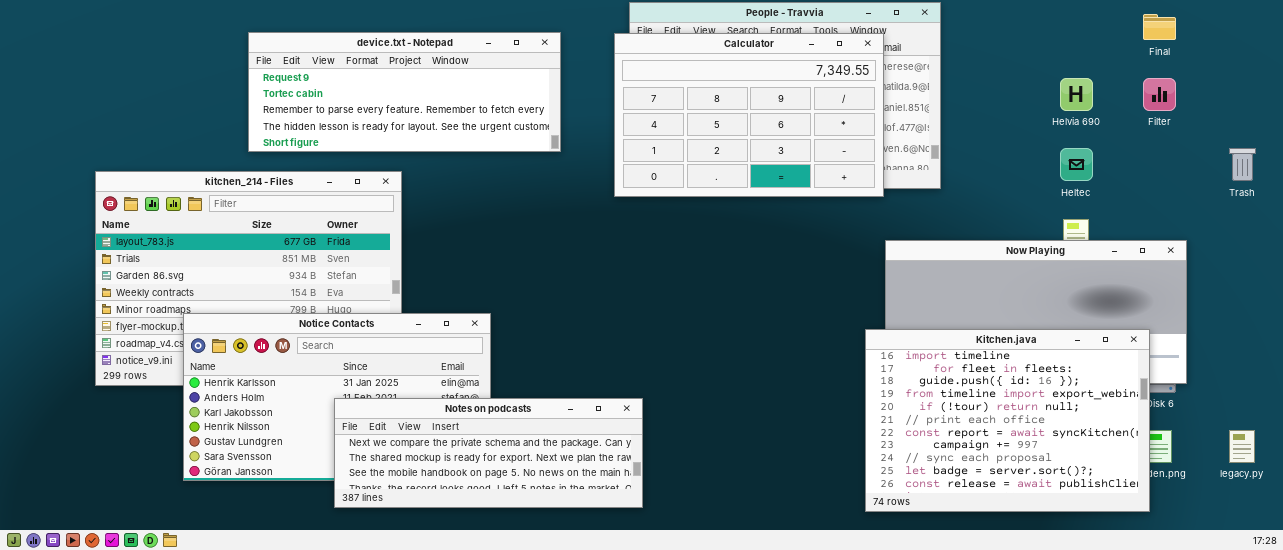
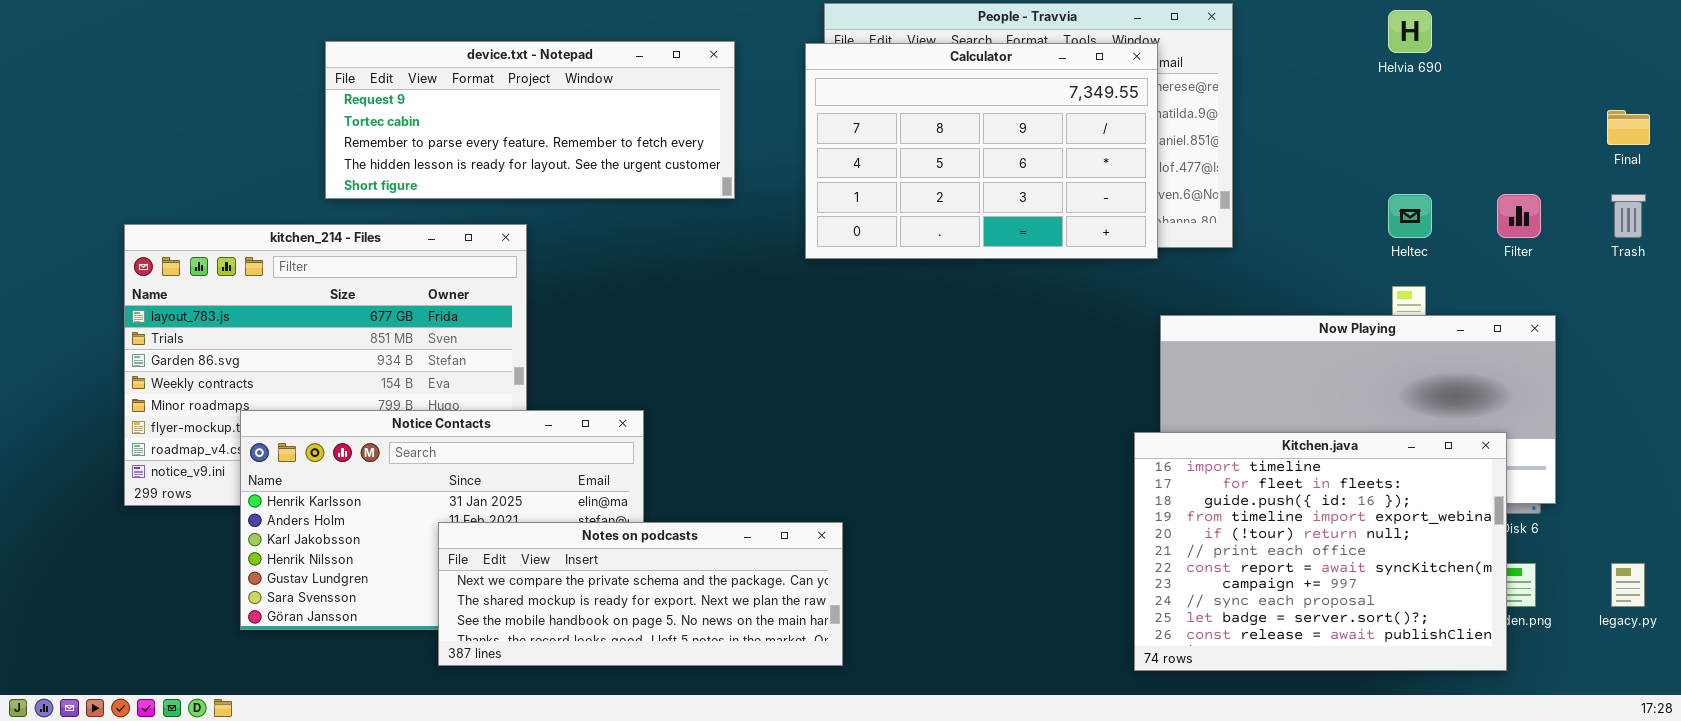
Final: [1143,14,1176,40] -> [1607,110,1650,145], moved
Helvia 690: [1060,78,1093,111] -> [1388,10,1432,53], moved
Filter: [1143,78,1176,111] -> [1497,194,1541,238], moved

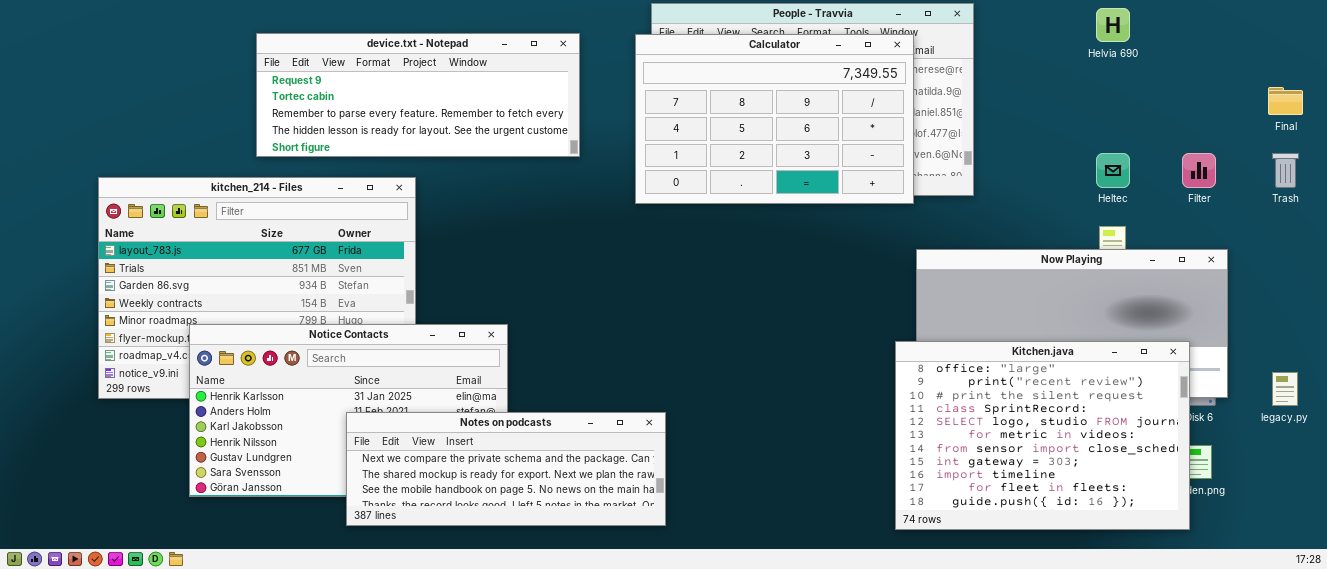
Kitchen.java: [1134,432,1507,671] -> [895,341,1190,530], scrolled up 8 rows
legacy.py: [1611,563,1645,607] -> [1272,372,1298,406], moved

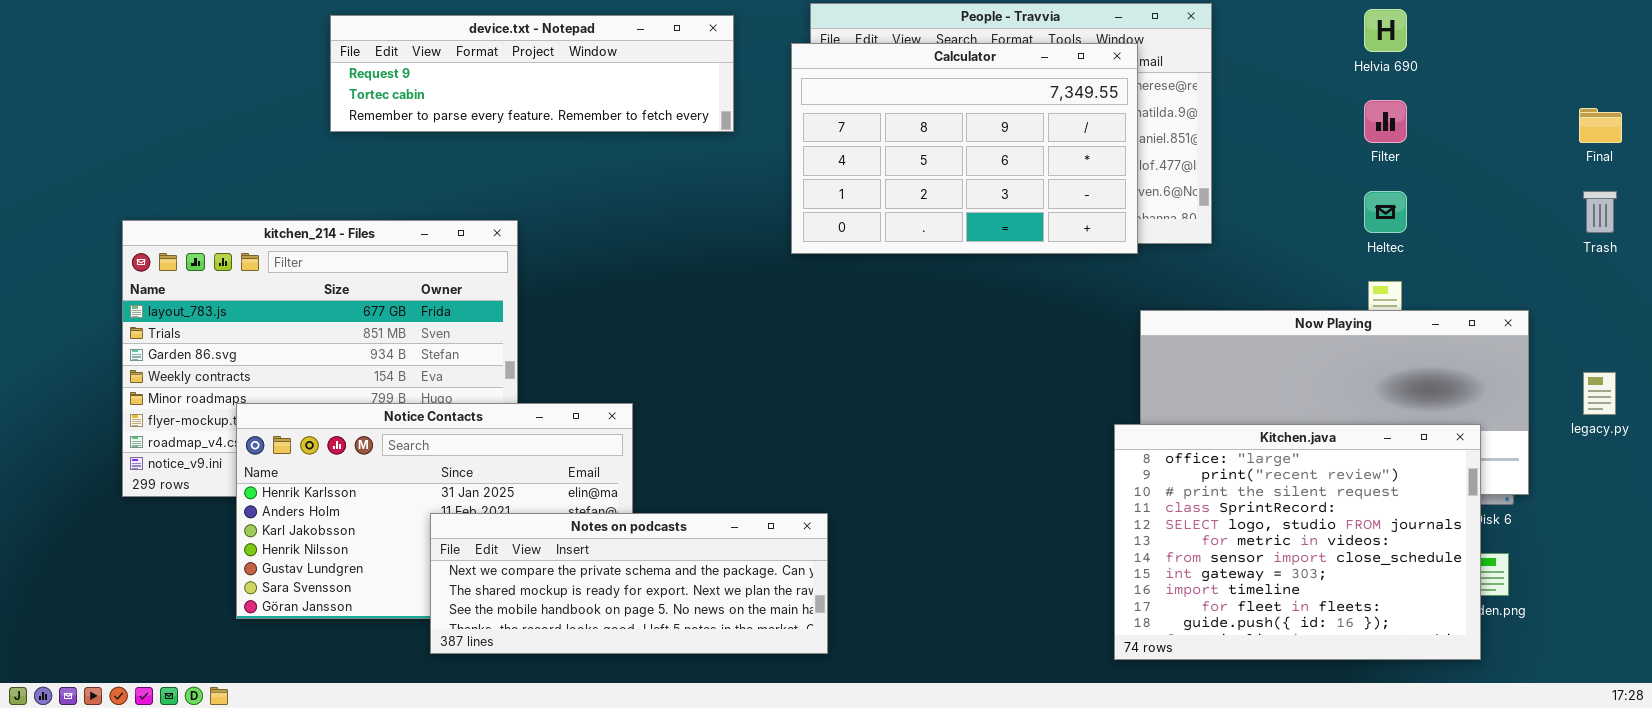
device.txt - Notepad: [256,33,580,157] -> [330,15,734,132], moved, resized
Filter: [1182,153,1216,188] -> [1364,100,1407,143], moved
legacy.py: [1272,372,1298,406] -> [1583,372,1616,415], moved

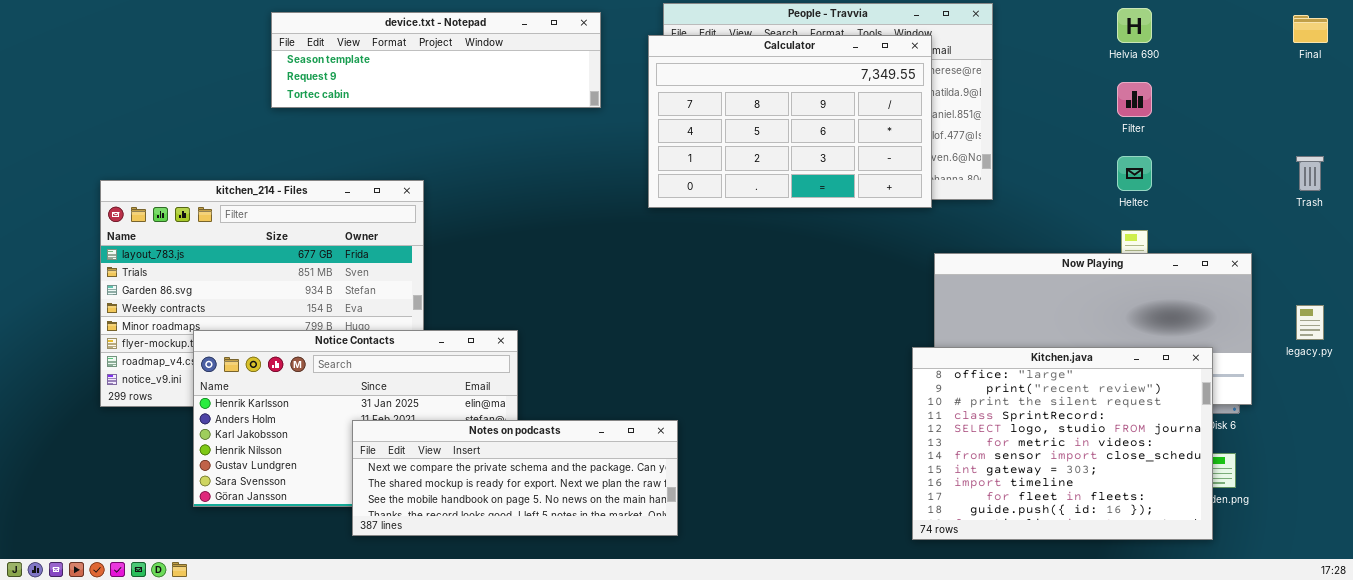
device.txt - Notepad: [330,15,734,132] -> [271,12,601,108], scrolled up 1 row
Final: [1579,108,1622,143] -> [1293,15,1328,43], moved

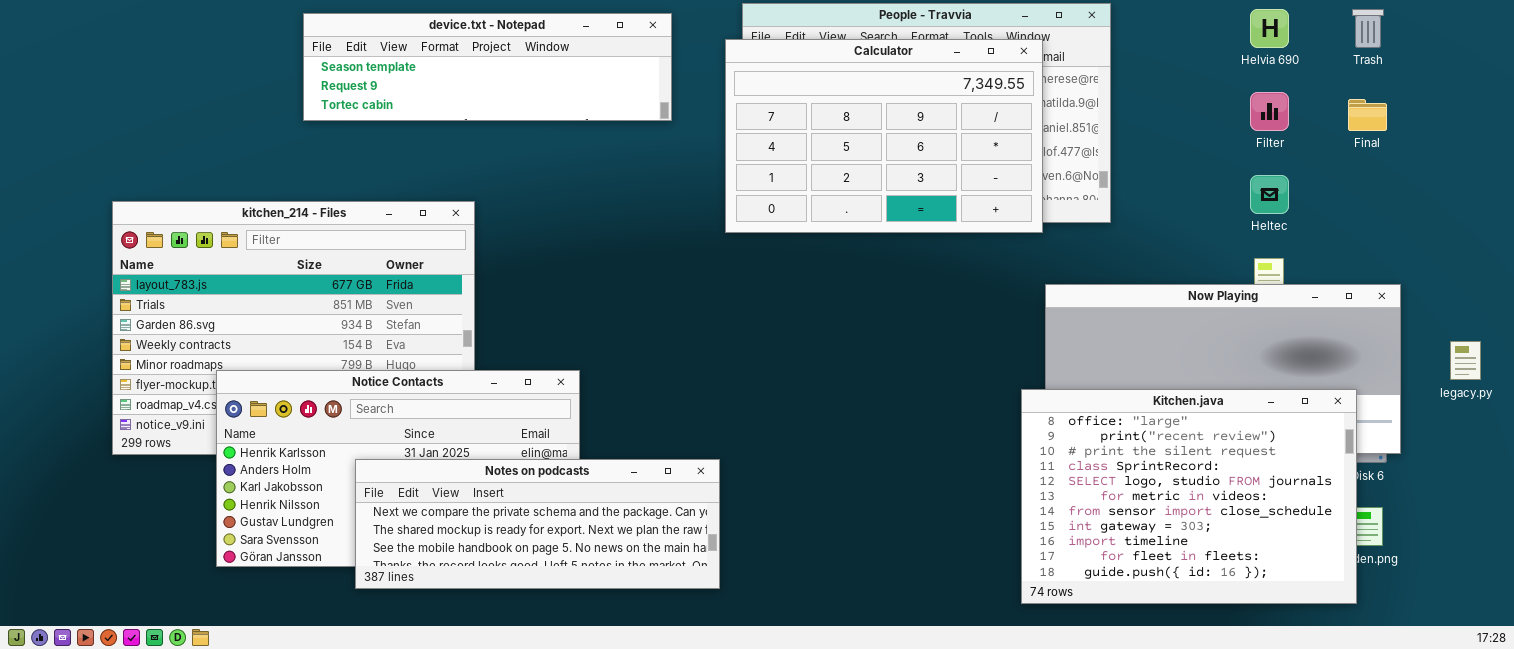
Final: [1293,15,1328,43] -> [1348,99,1387,131], moved
Trash: [1296,156,1324,191] -> [1352,9,1384,48], moved
Notes on podcasts: [352,420,678,536] -> [355,459,720,589], moved

